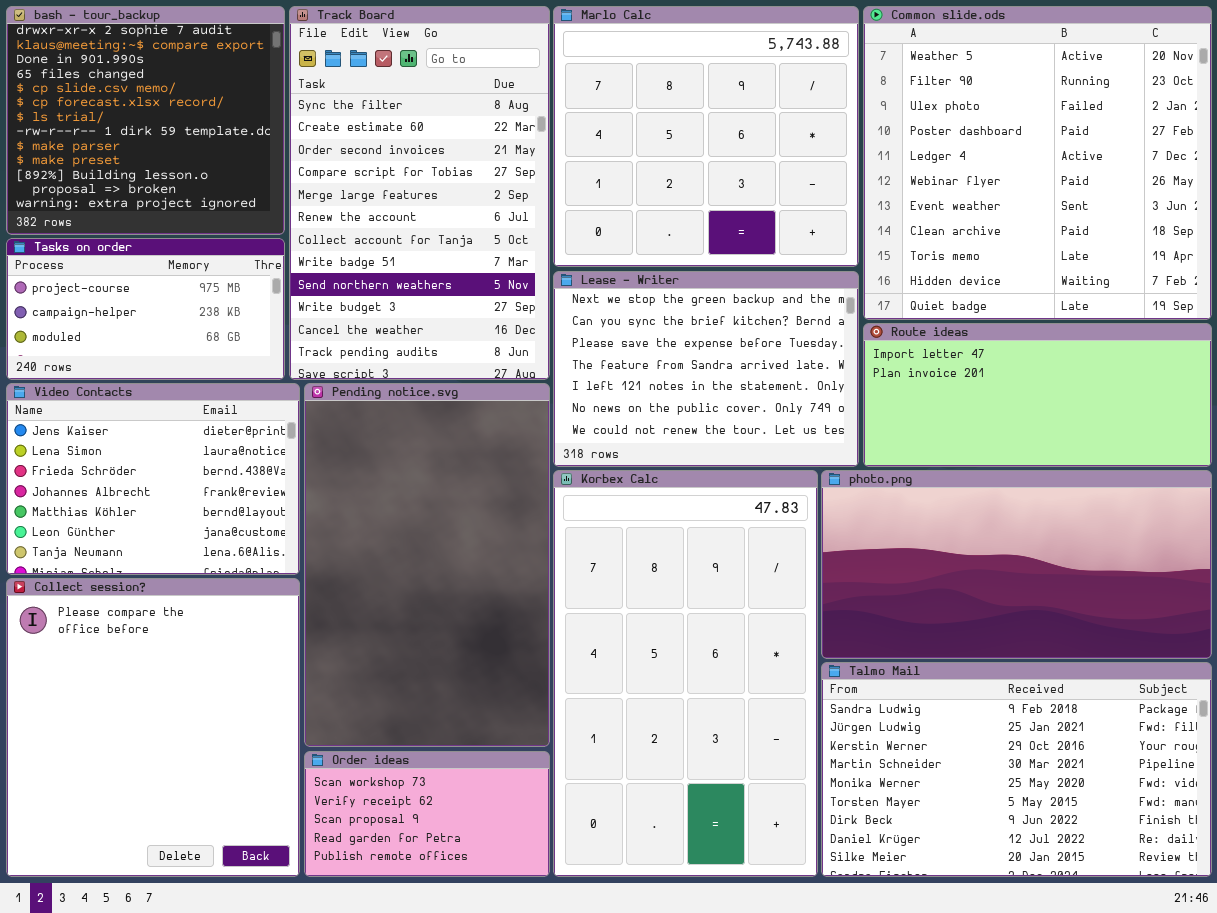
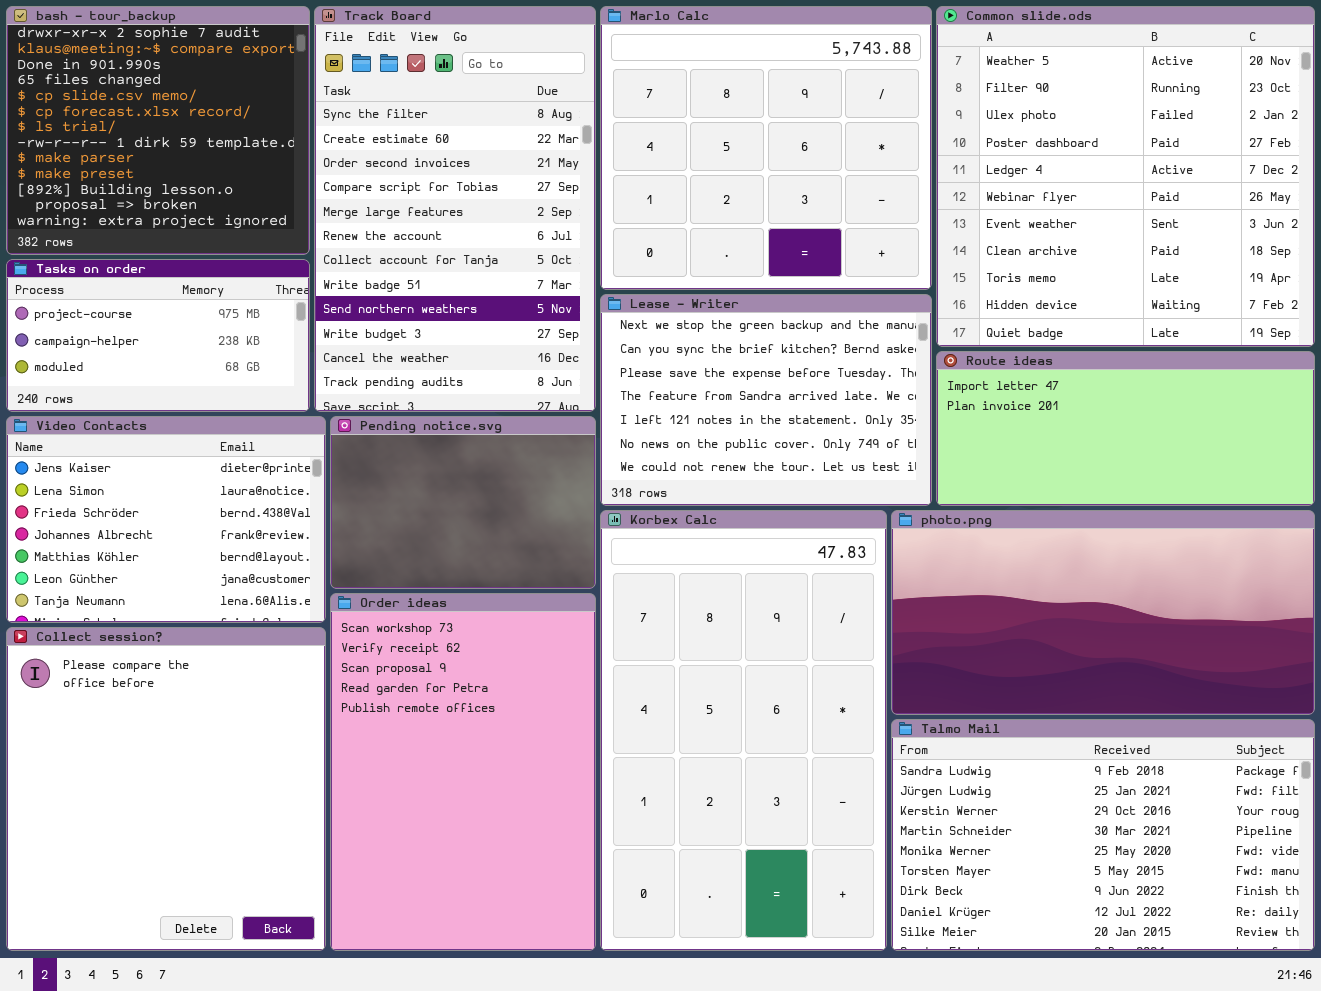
Pending notice.svg: [304,383,550,747] -> [330,416,596,589], resized
Order ideas: [304,751,550,877] -> [330,593,596,951], resized

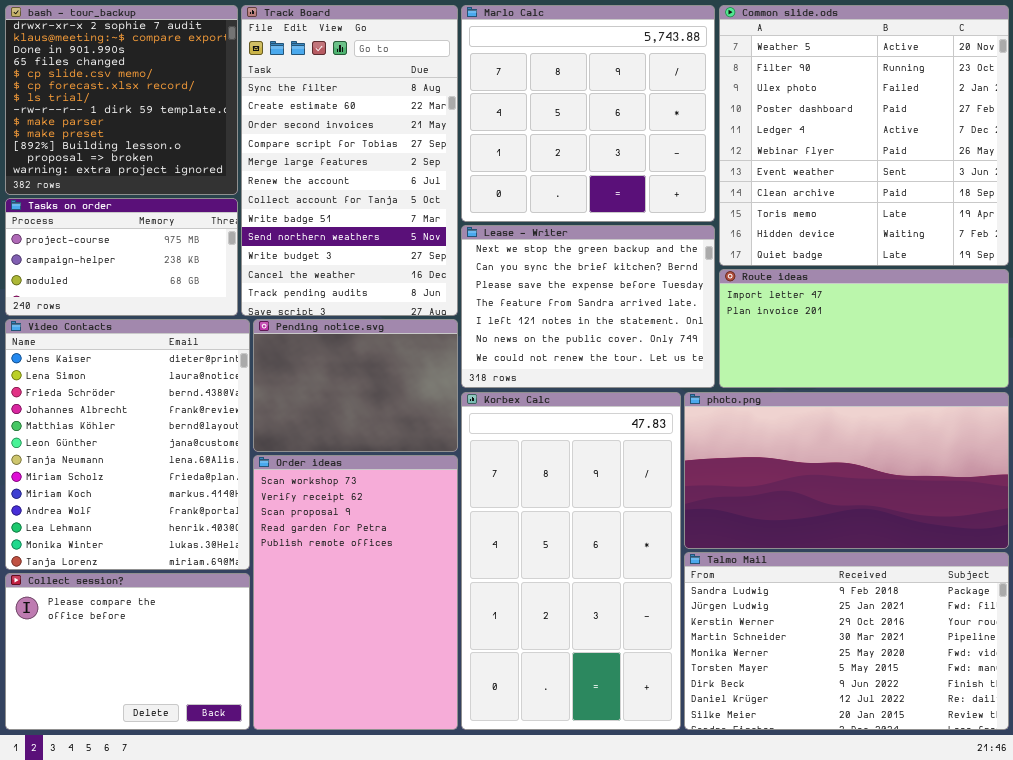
Video Contacts: [6,416,326,623] -> [5,319,250,570], resized
Collect session?: [6,627,326,951] -> [5,573,250,730], resized

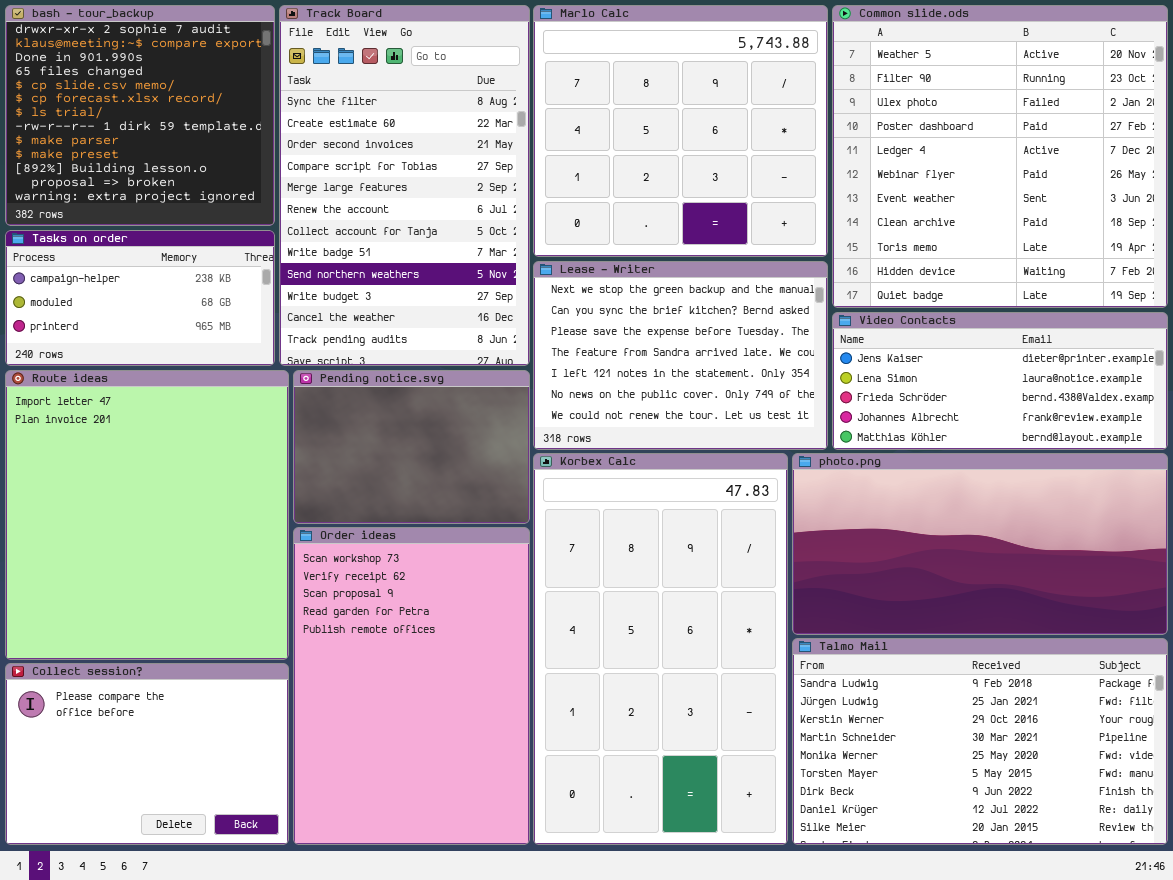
Tasks on order: [5,198,238,316] -> [5,230,275,366], scrolled down 1 row
Route ideas: [719,269,1009,388] -> [5,370,289,660], moved, resized
Video Contacts: [5,319,250,570] -> [832,312,1168,450], moved, resized

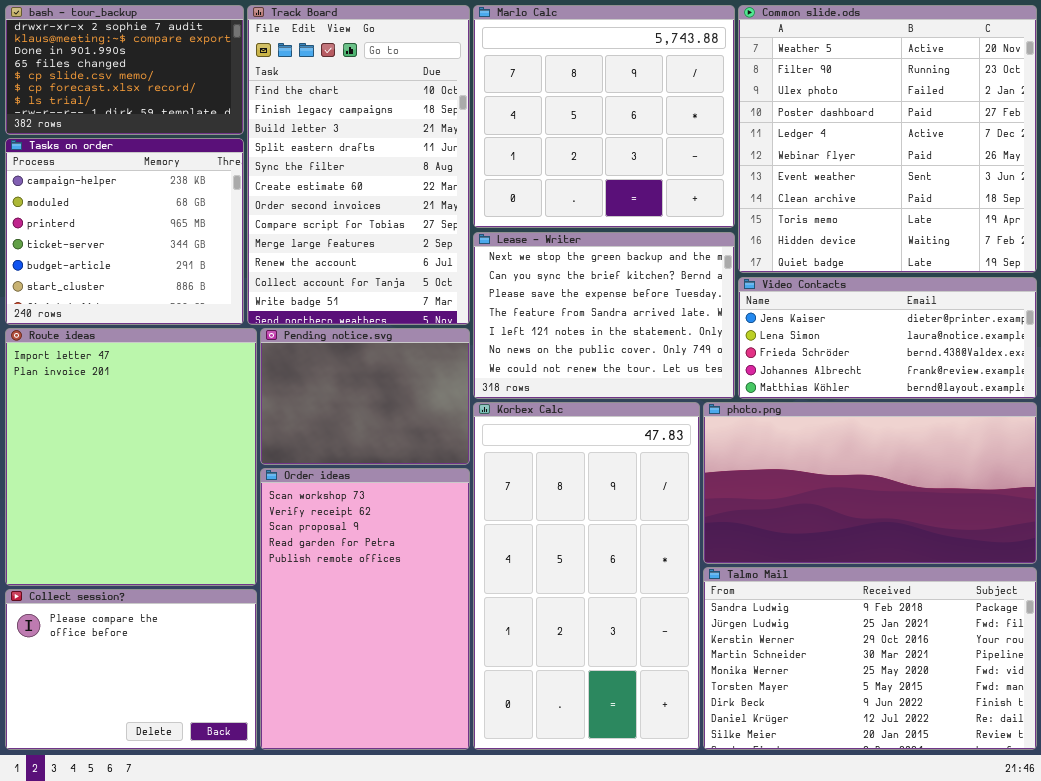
bash - tour_backup: [5,5,275,226] -> [5,5,244,135], resized
Track Board: [279,5,530,366] -> [247,5,470,325], scrolled up 4 rows
Tasks on order: [5,230,275,366] -> [5,138,244,325], resized

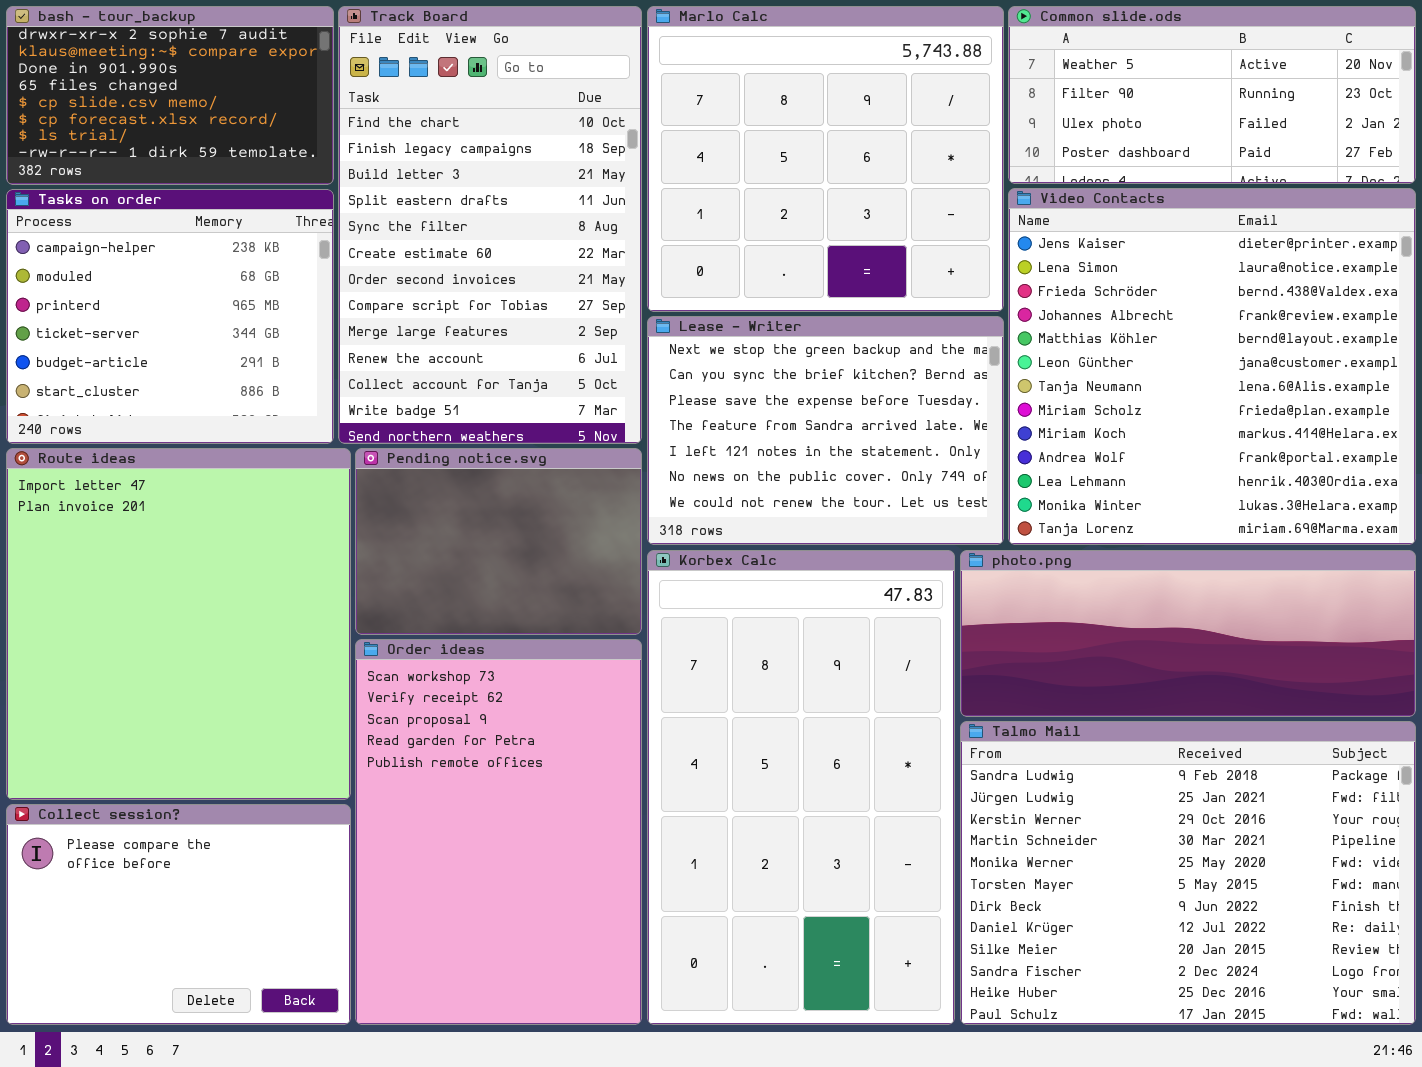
Common slide.ods: [738,5,1037,273] -> [1008,6,1416,184], resized
Video Contacts: [738,277,1037,399] -> [1008,188,1416,545], resized
photo.png: [703,402,1037,564] -> [960,550,1416,717], resized
Talmo Mail: [703,567,1037,750] -> [960,721,1416,1025], resized

